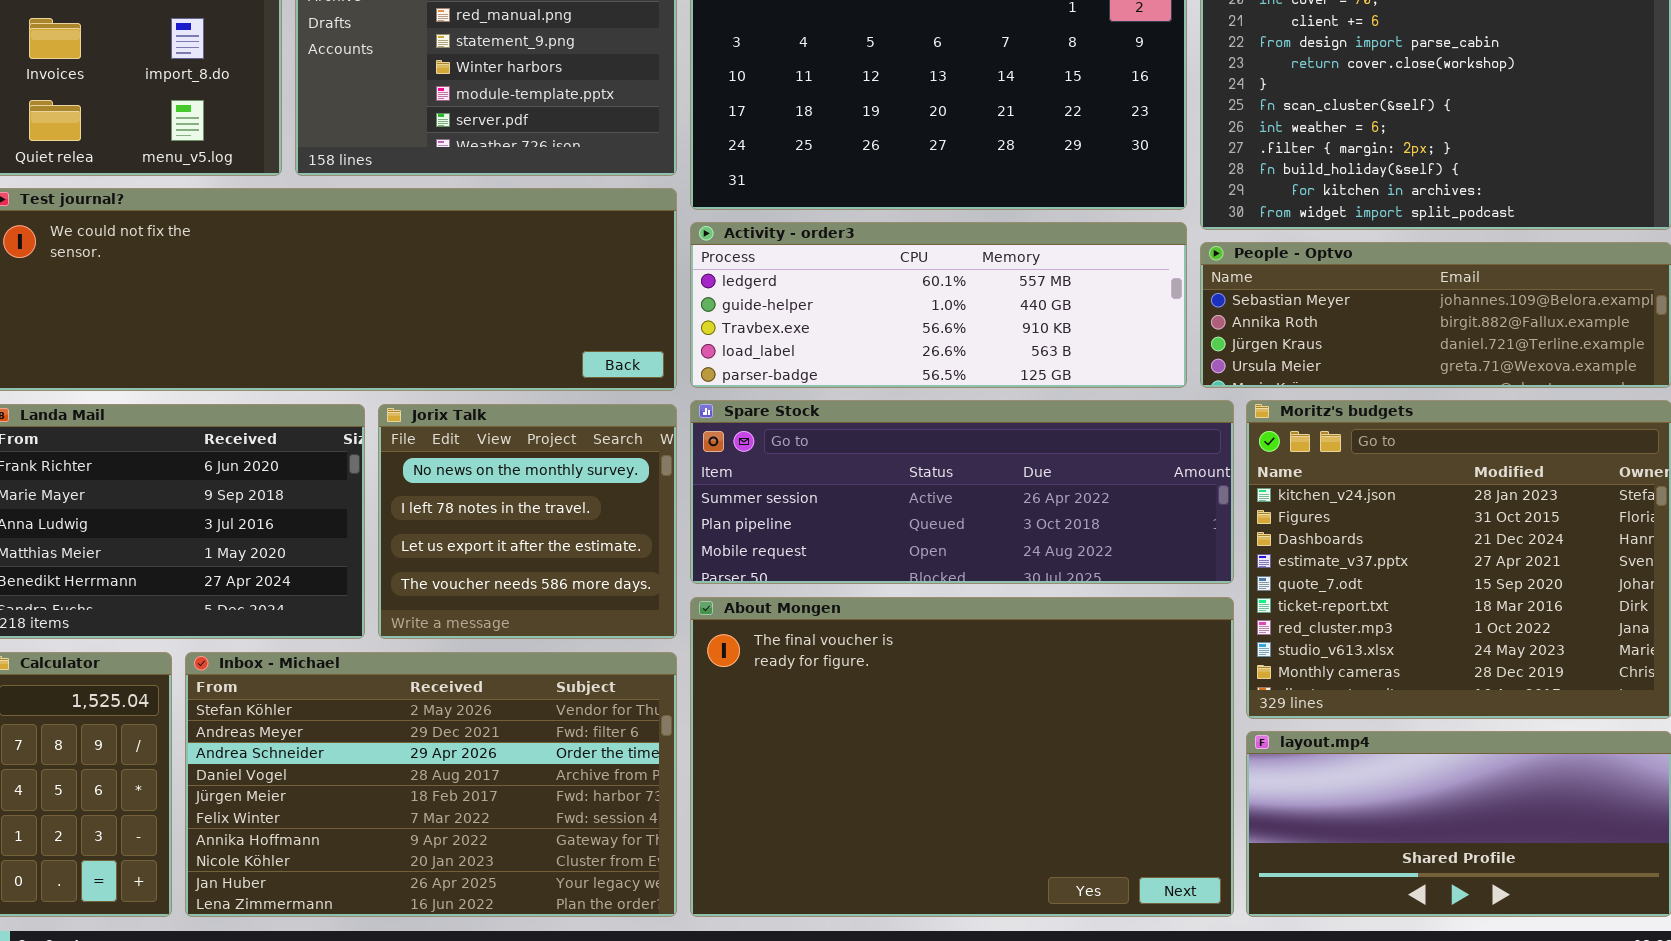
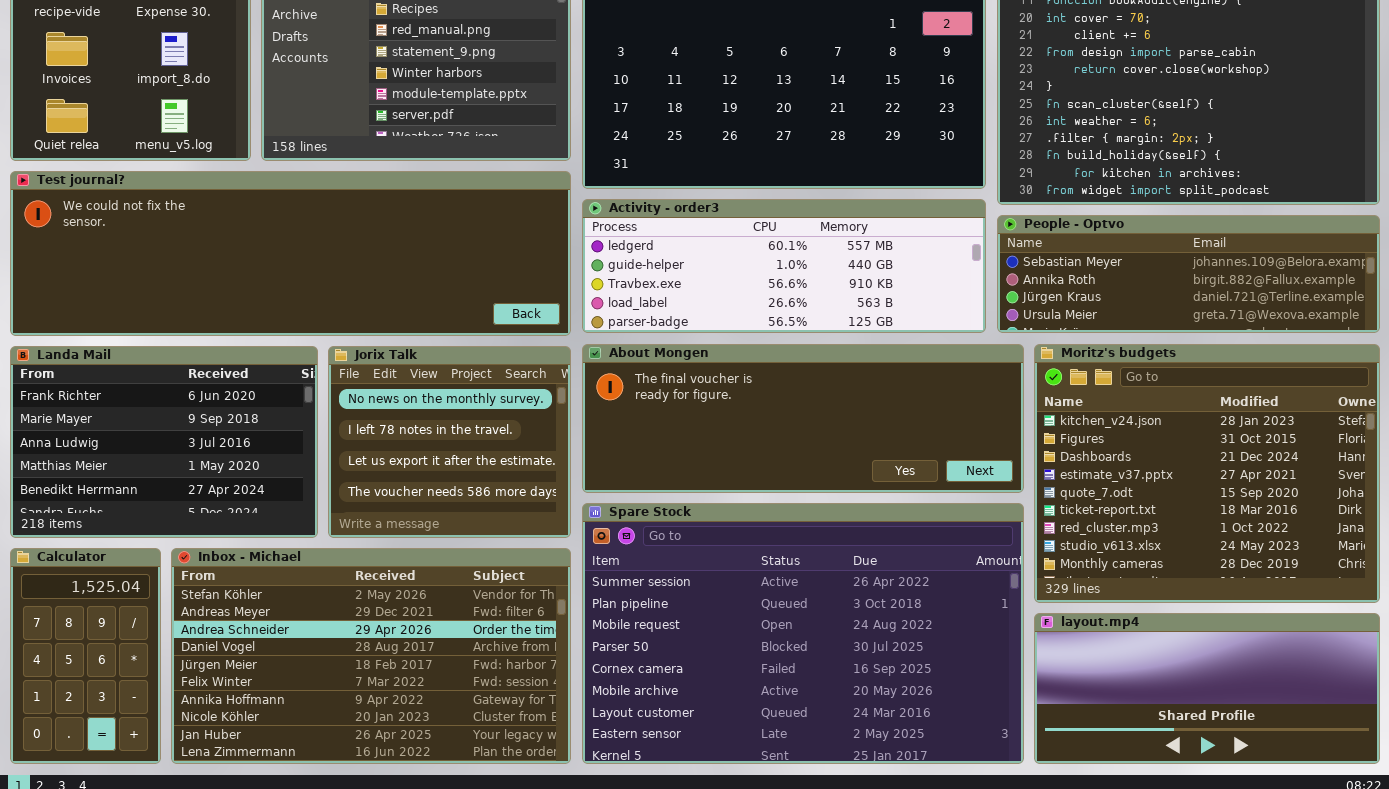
Spare Stock: [690,400,1234,584] -> [582,503,1024,764], moved, resized
About Mongen: [690,597,1234,917] -> [582,344,1024,493], moved, resized

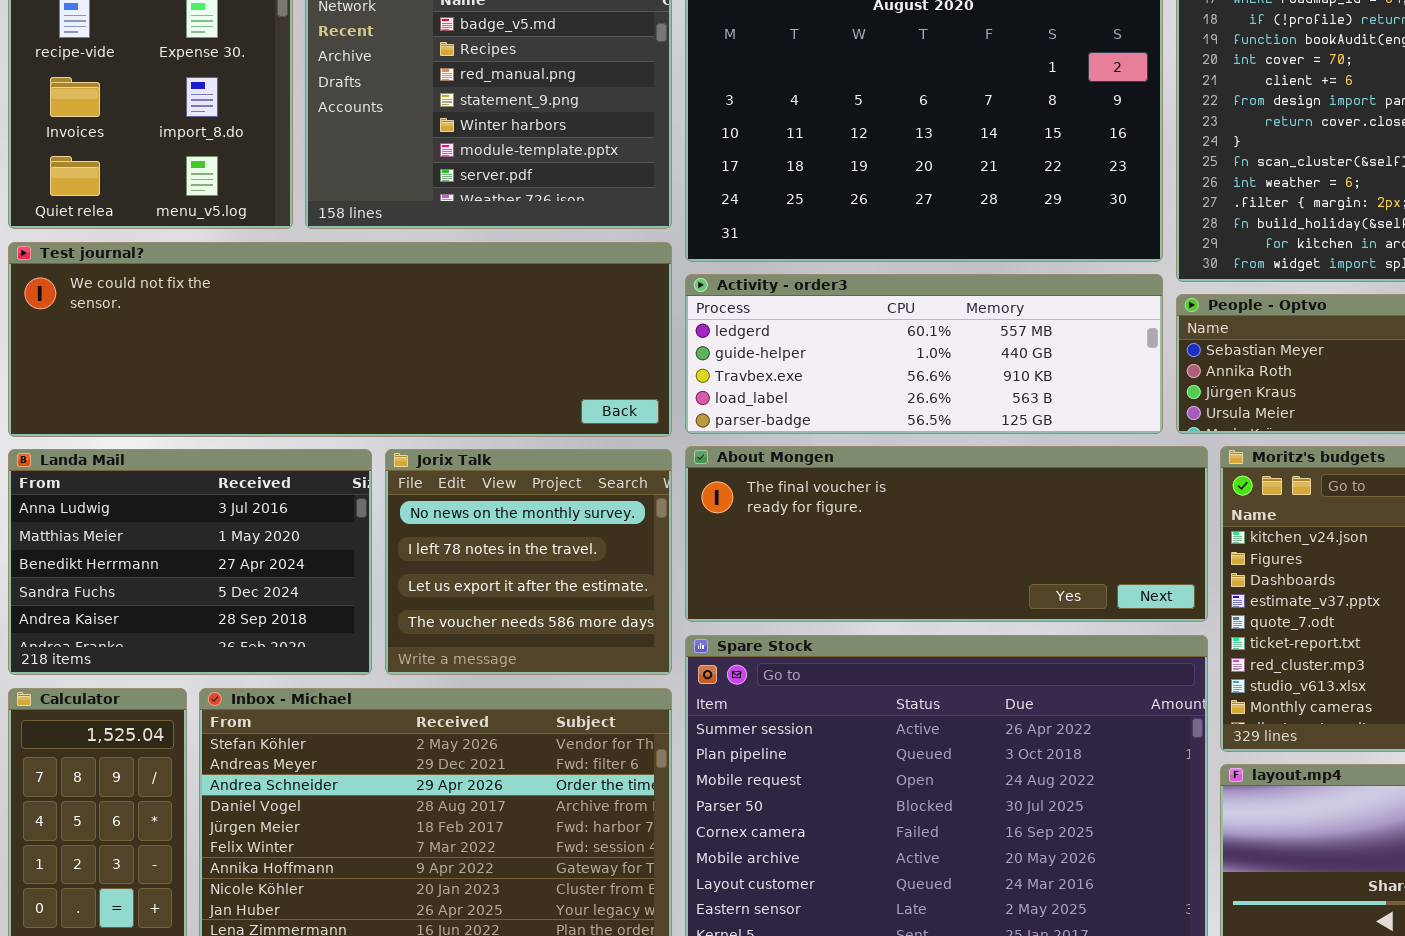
Landa Mail: [10,346,318,538] -> [8,449,372,675], scrolled down 2 rows

